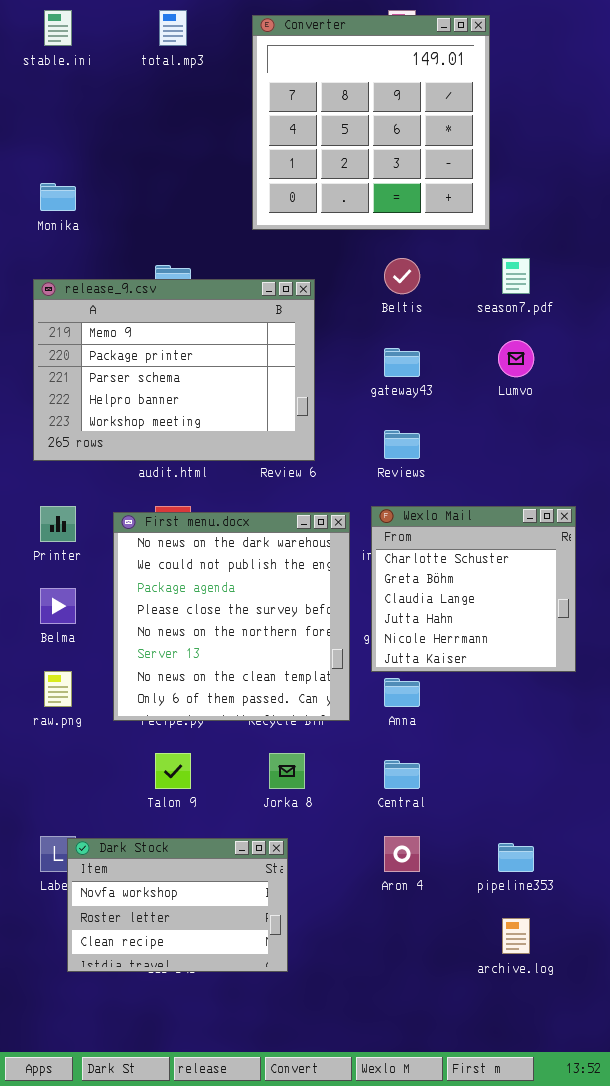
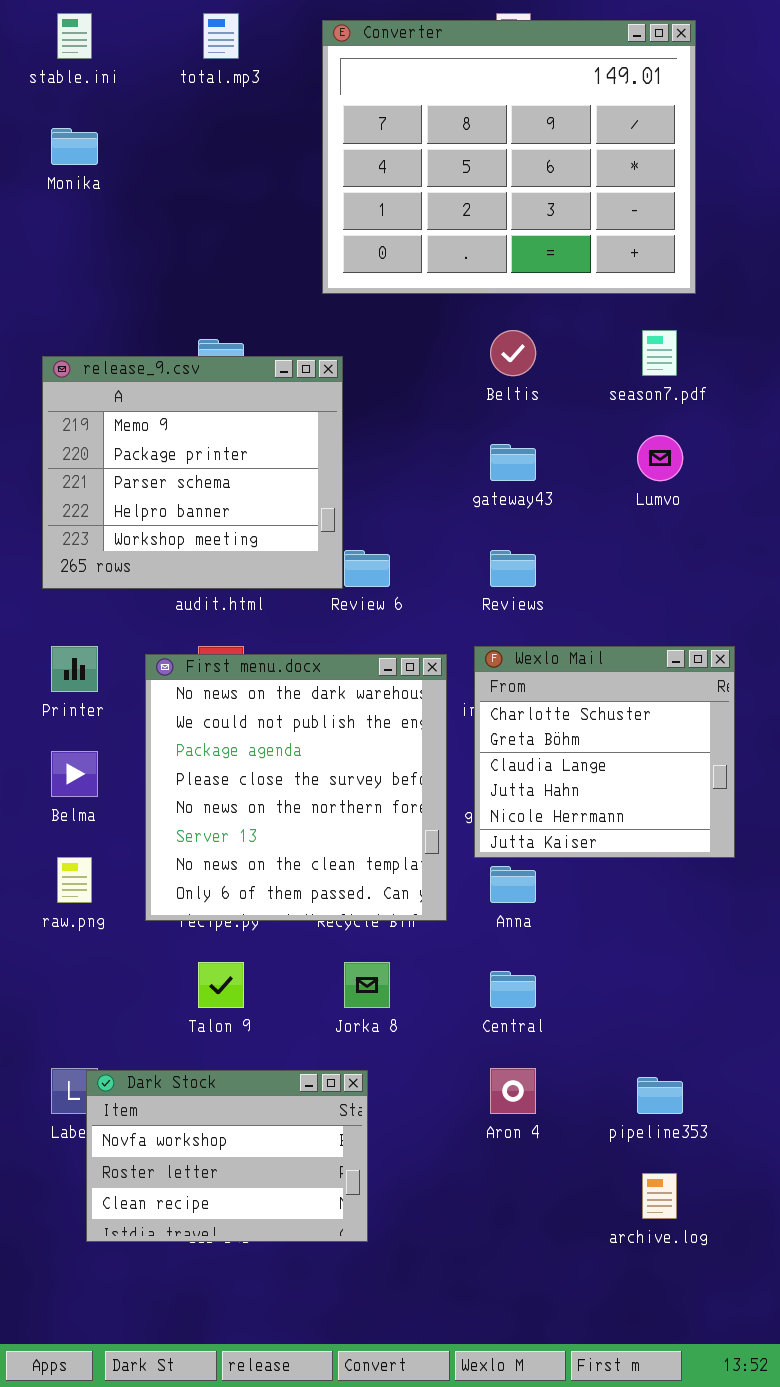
Converter: [252,15,490,230] -> [322,20,696,294], resized
Monika: [40,183,76,211] -> [51,128,98,165], moved
release_9.csv: [33,279,315,461] -> [42,356,343,589], resized

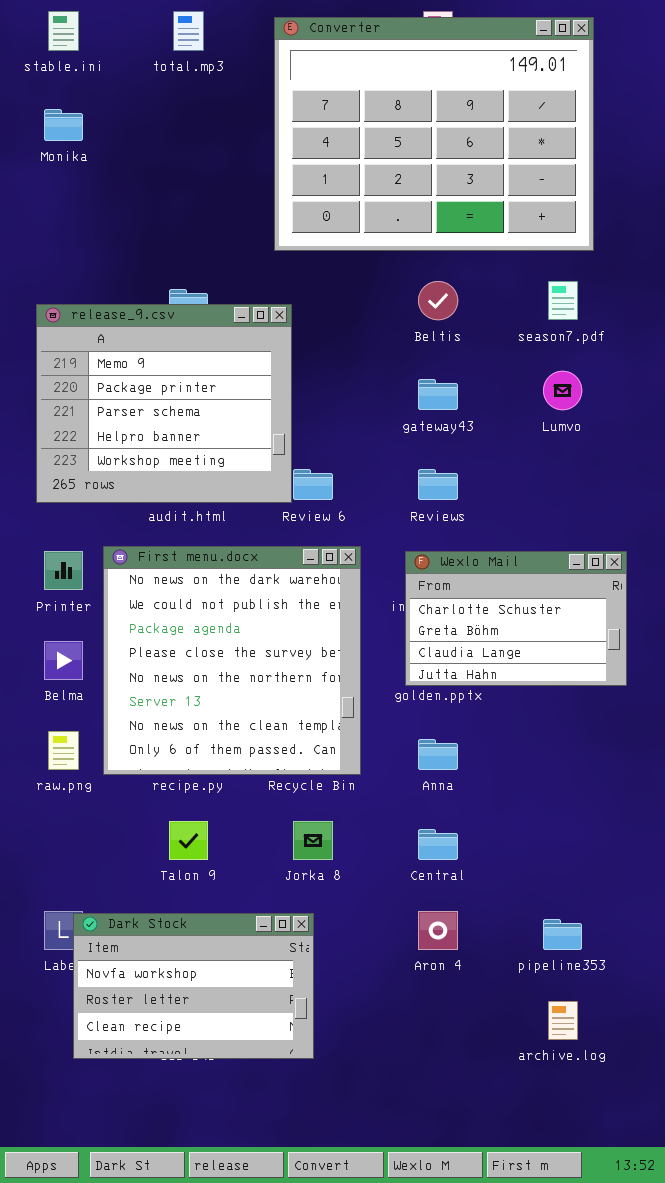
Wexlo Mail: [474,646,735,858] -> [405,551,627,686], resized
First menu.docx: [145,654,447,921] -> [103,546,361,775], moved

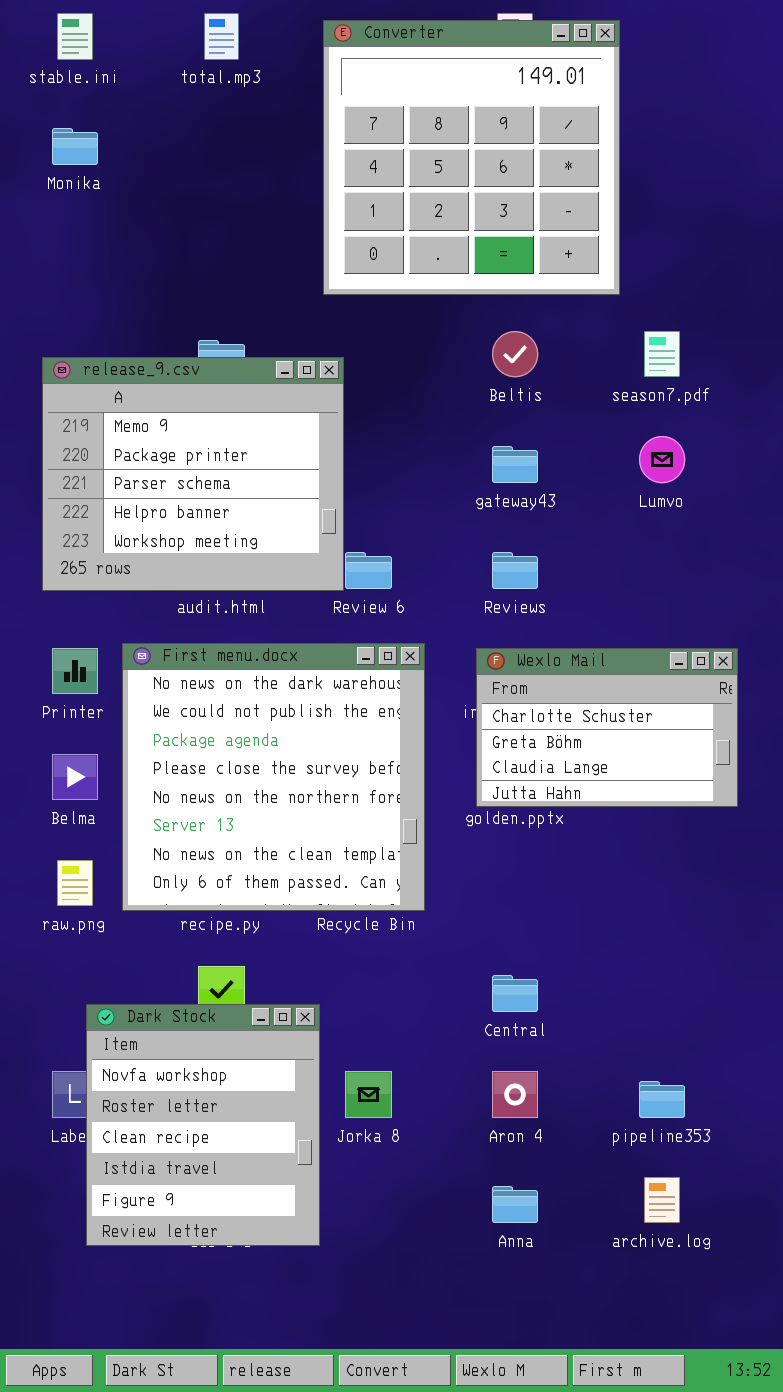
Converter: [274,17,594,251] -> [323,20,620,295], resized
Anna: [418,739,458,770] -> [492,1186,538,1223], moved
Jorka 8: [293,821,333,860] -> [345,1071,392,1118], moved
Dark Stock: [73,913,314,1059] -> [86,1004,320,1246], resized

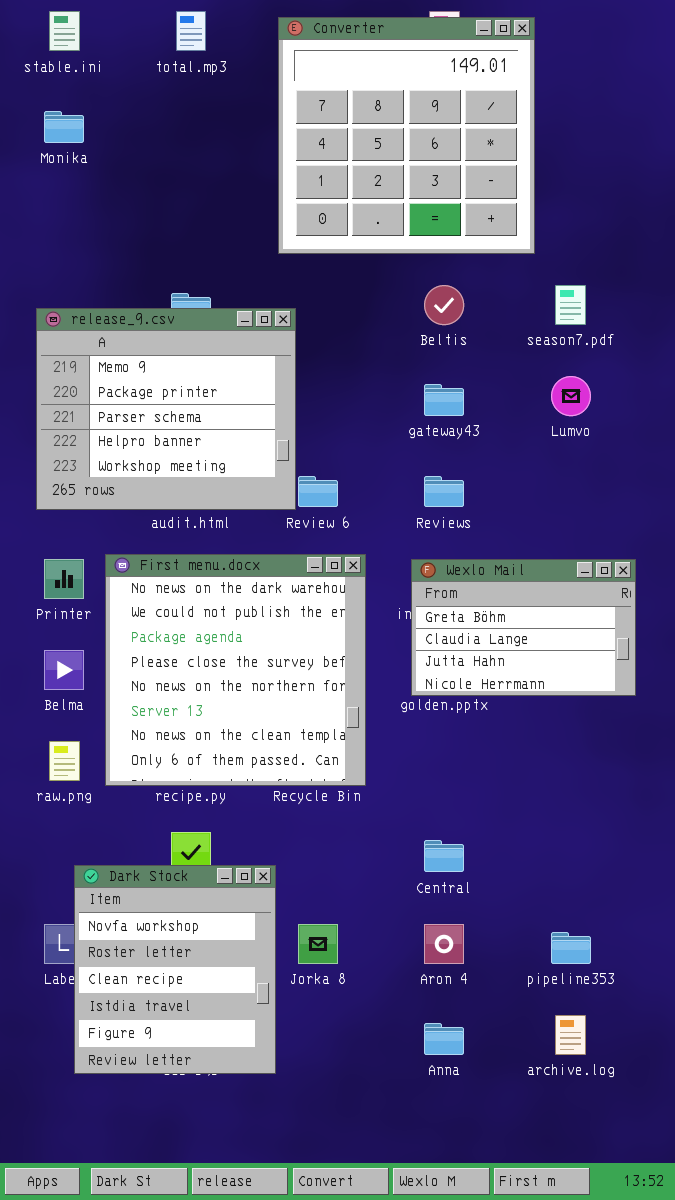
Wexlo Mail: [476,648,738,807] -> [411,559,636,696], scrolled down 1 row

